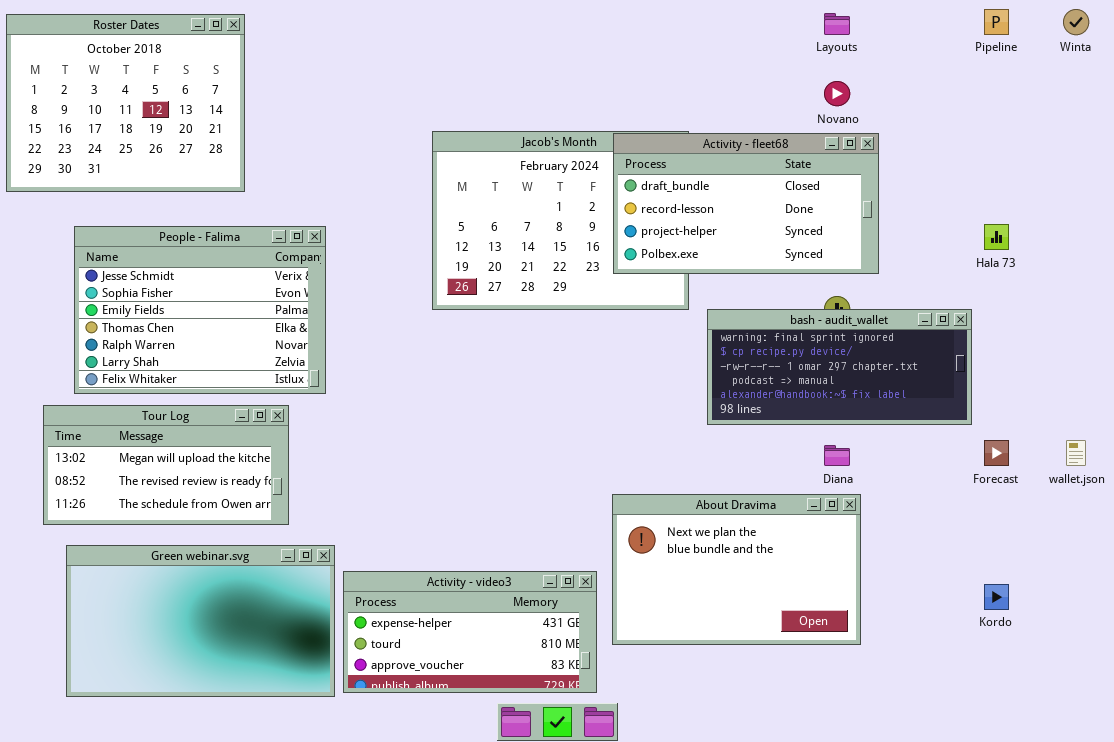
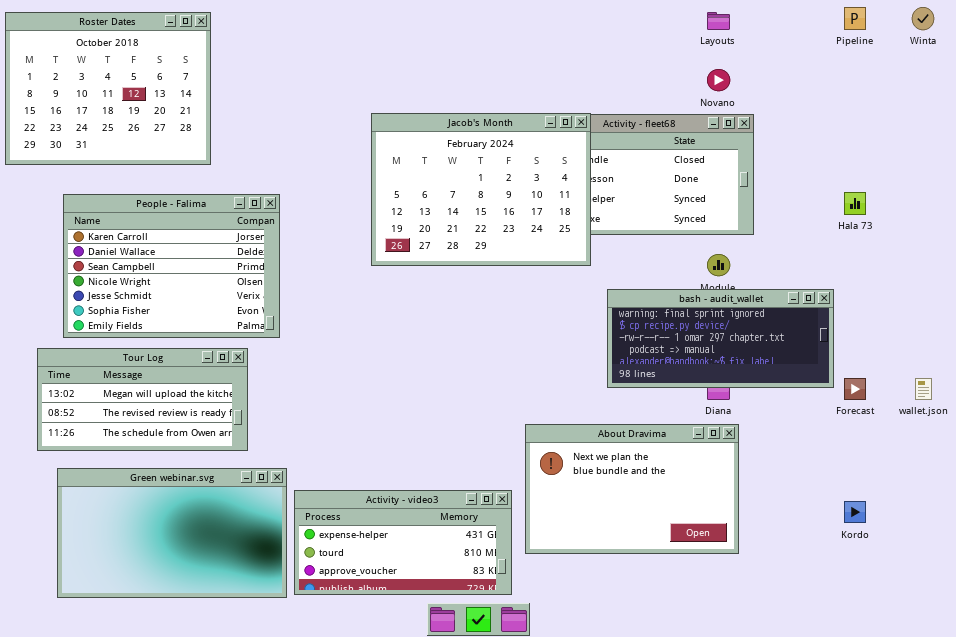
Jacob's Month: [432,131,689,310] -> [371,113,591,266], raised
People - Falima: [74,226,326,394] -> [63,194,280,338], scrolled up 4 rows
bash - audit_wallet: [707,309,972,425] -> [607,289,834,388], moved

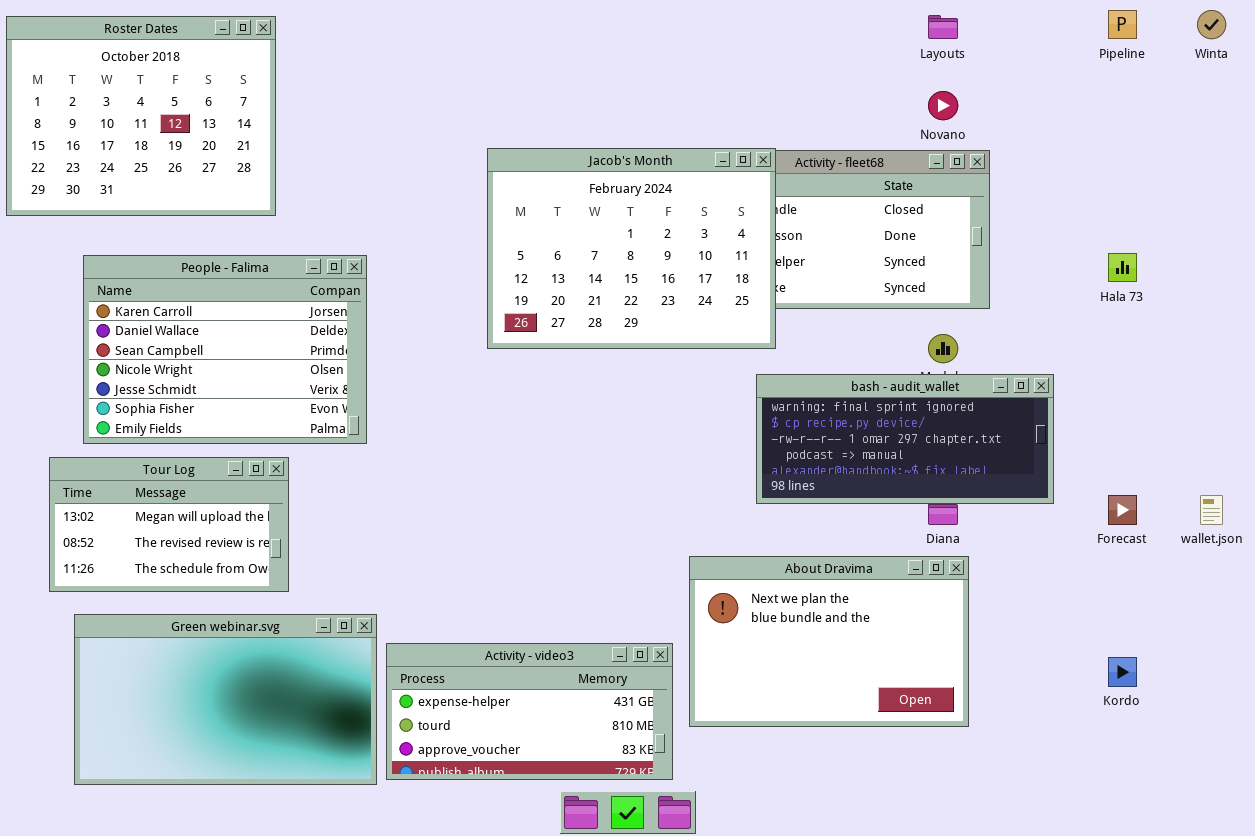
bash - audit_wallet: [607,289,834,388] -> [756,374,1054,504], moved
Tour Log: [37,348,248,451] -> [49,457,289,592], resized

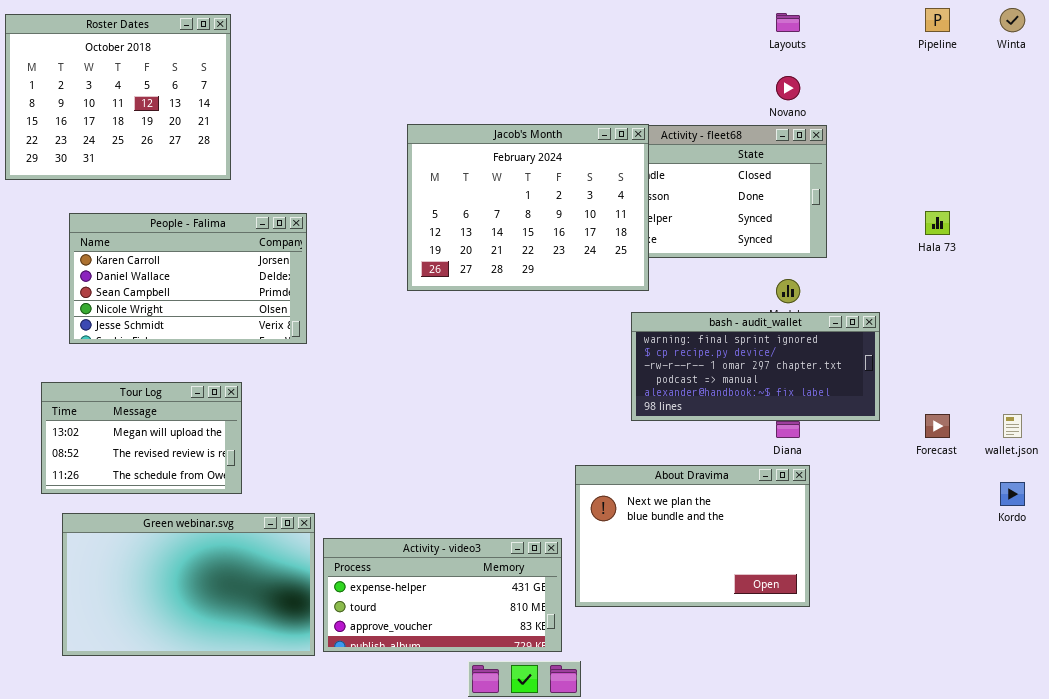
People - Falima: [83,255,367,444] -> [69,213,307,344], resized
Kordo: [1108,657,1137,687] -> [1000,482,1025,506], moved

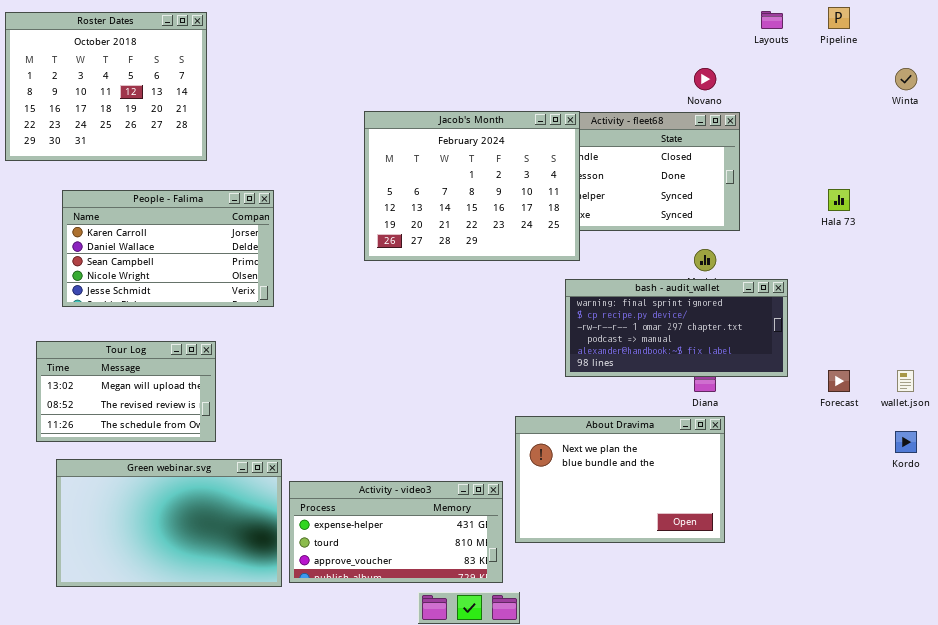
Winta: [1000,8,1025,32] -> [895,68,917,90], moved
Layouts: [776,13,800,32] -> [761,11,783,29], moved

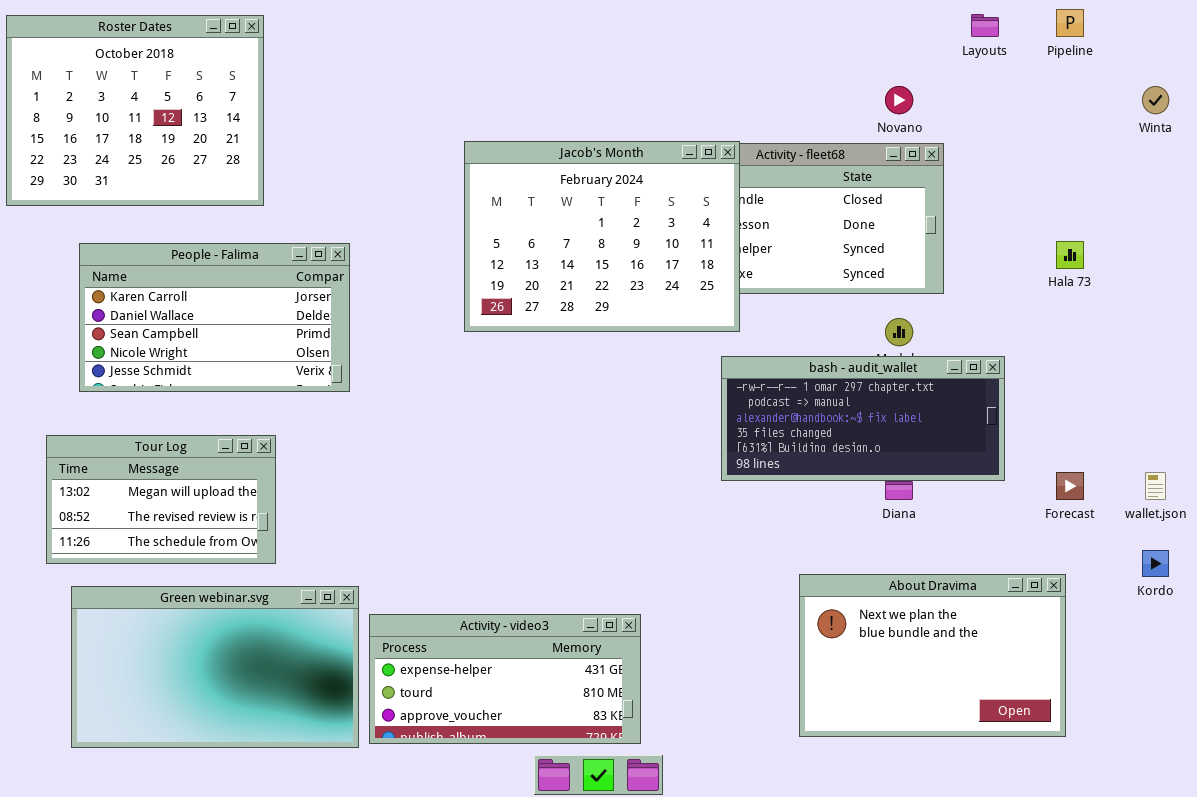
bash - audit_wallet: [565,279,788,377] -> [721,356,1005,481], scrolled down 2 rows
About Dravima: [515,416,725,543] -> [799,574,1066,737], moved

